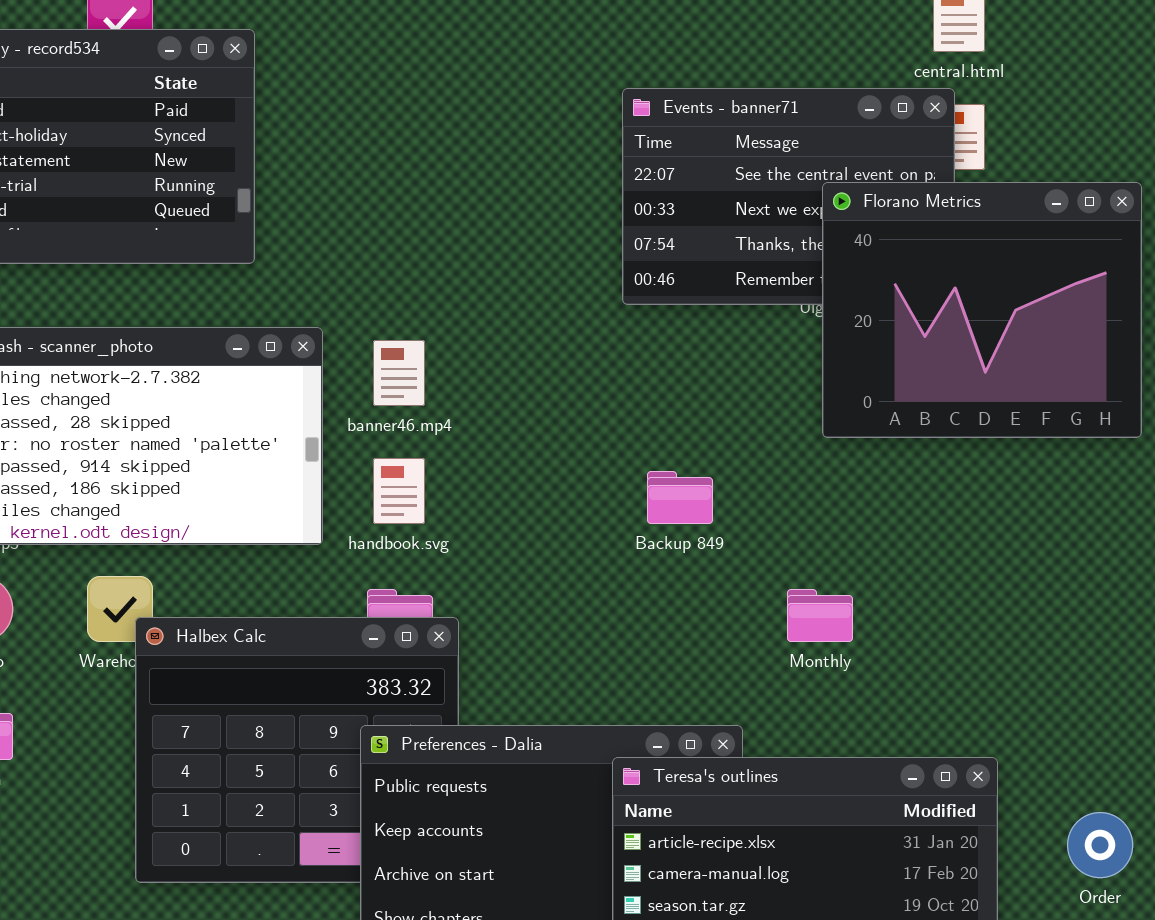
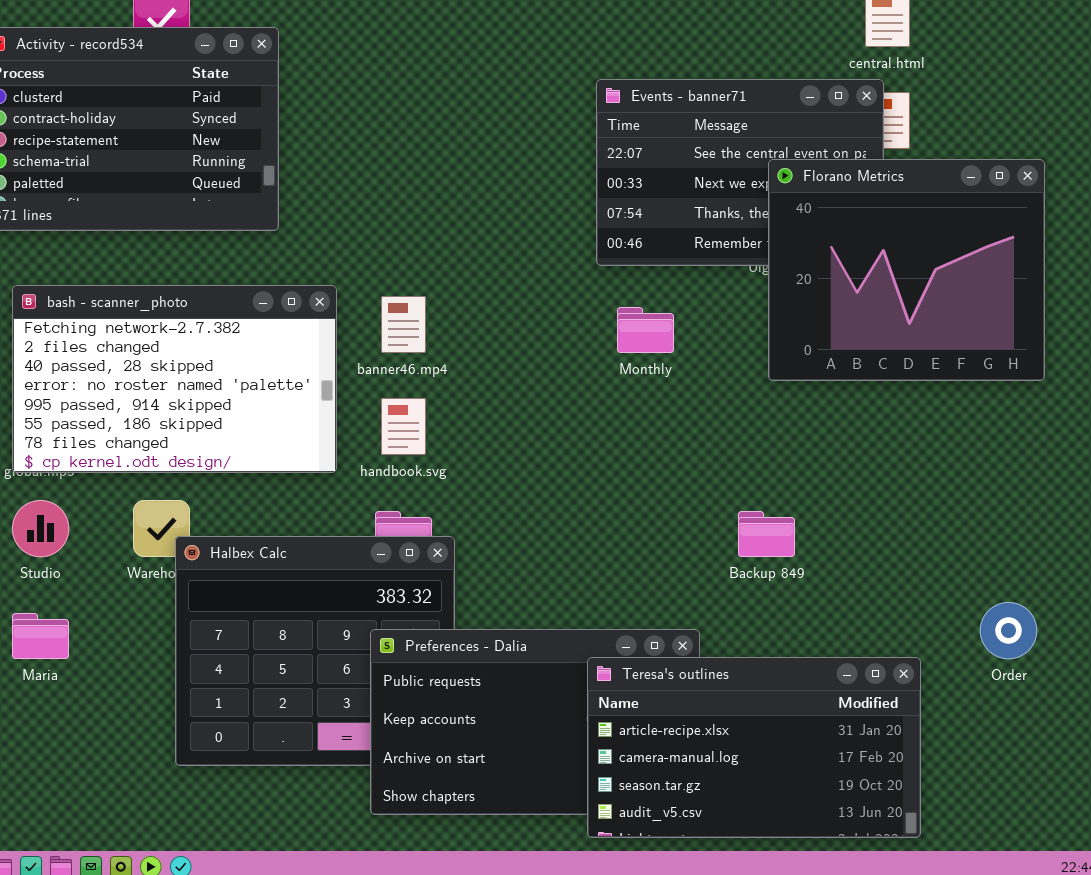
Backup 849: [647,471,713,524] -> [738,511,795,557], moved
Monthly: [787,589,853,642] -> [617,307,674,353], moved
Order: [1067,812,1133,878] -> [980,602,1037,659], moved

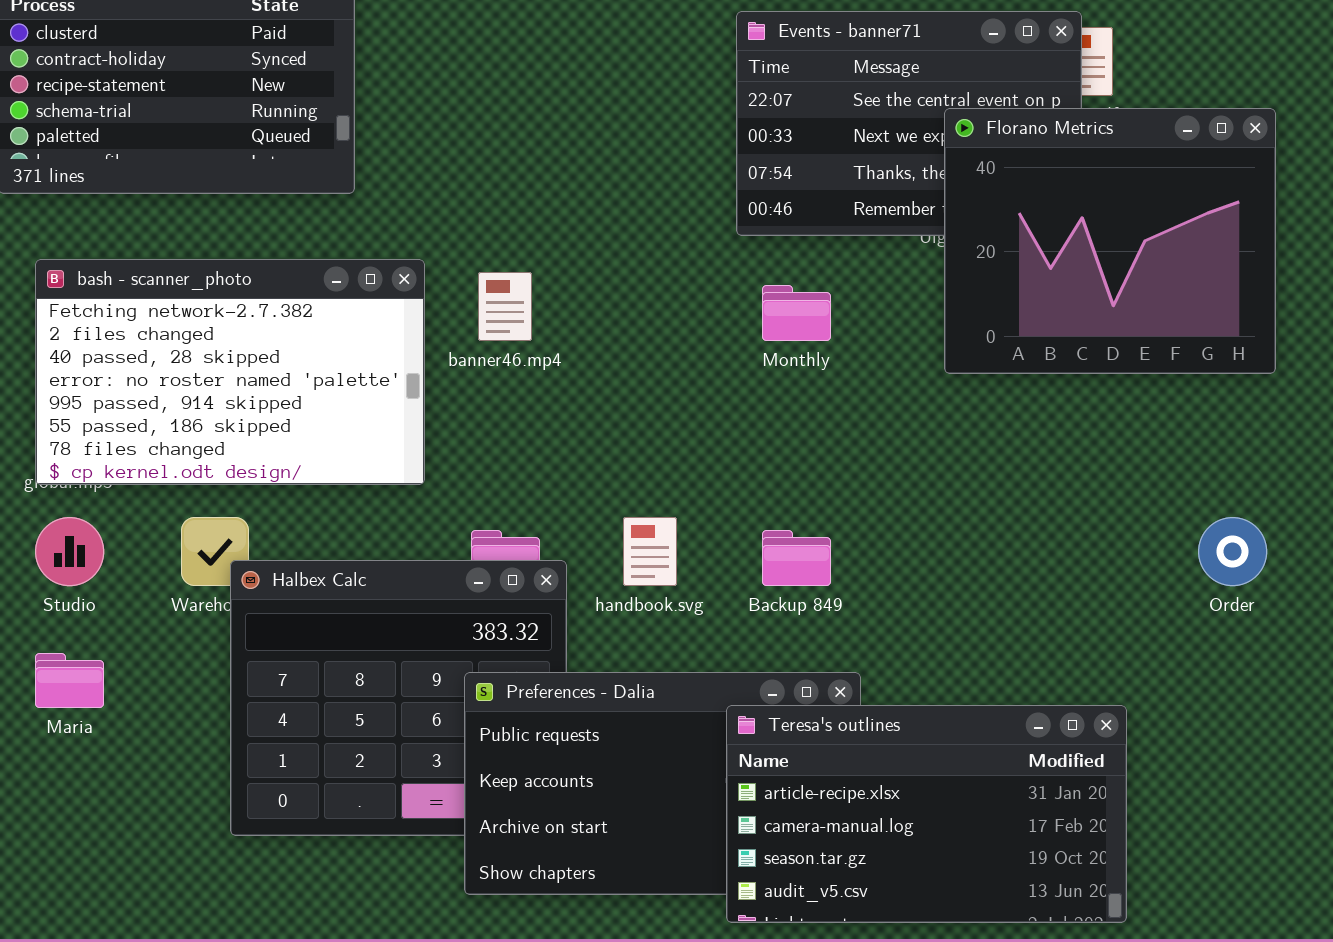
handbook.svg: [381,398,426,455] -> [623,517,677,586], moved
Backup 849: [738,511,795,557] -> [762,530,831,586], moved
Order: [980,602,1037,659] -> [1198,517,1267,586], moved

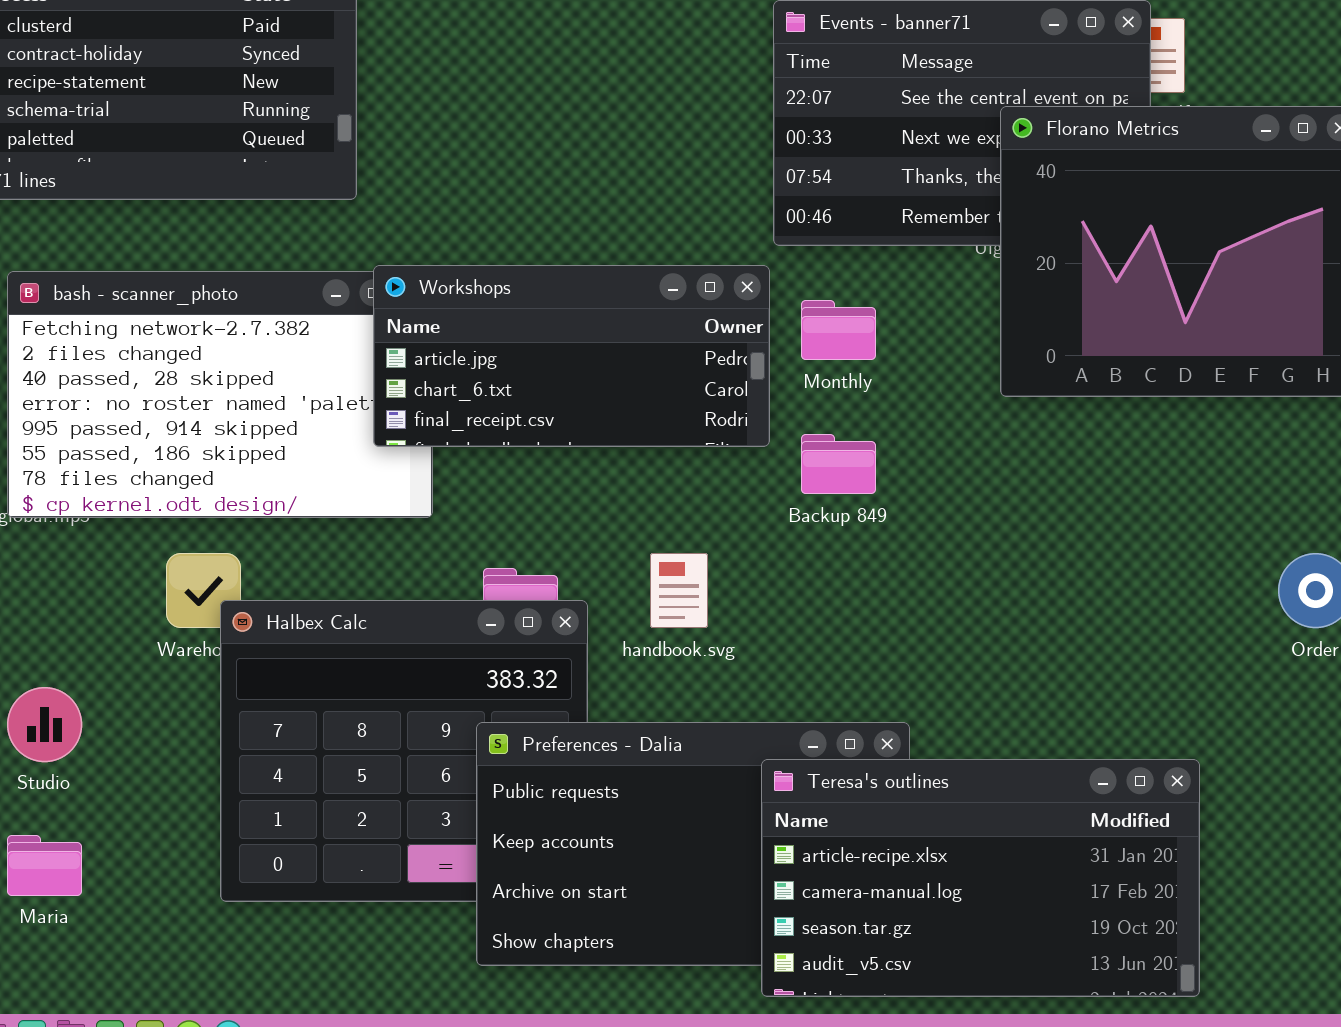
Workshops: none -> [373,265,770,447], opened
Studio: [35,517,104,586] -> [7,687,82,762], moved
Backup 849: [762,530,831,586] -> [801,434,876,494], moved
Maria: [35,653,104,708] -> [7,835,82,896], moved

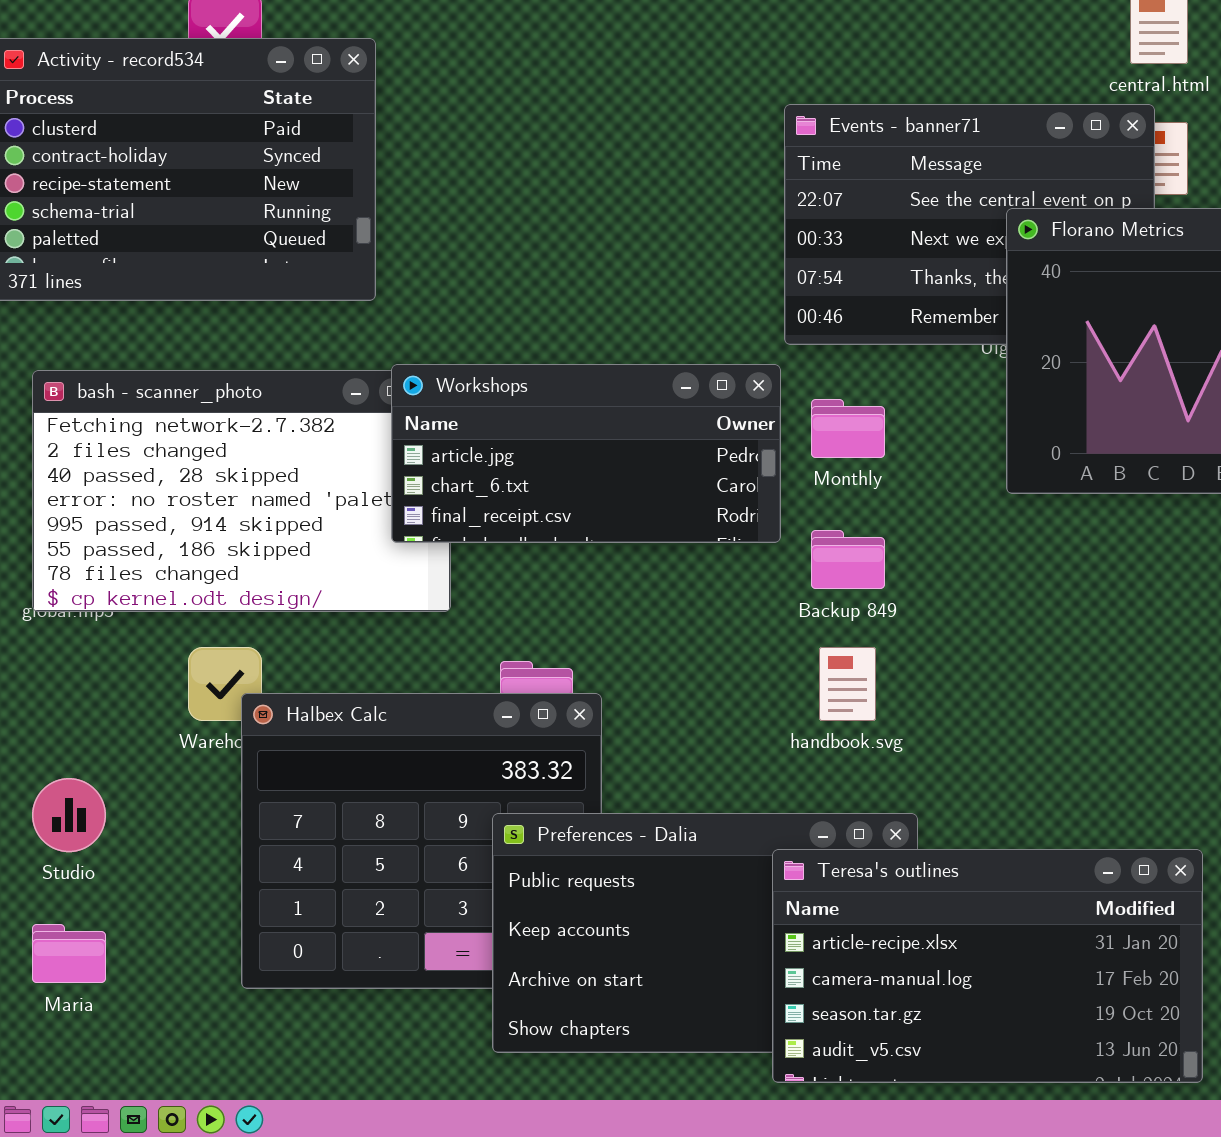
handbook.svg: [650,553,708,628] -> [819,647,876,721], moved

